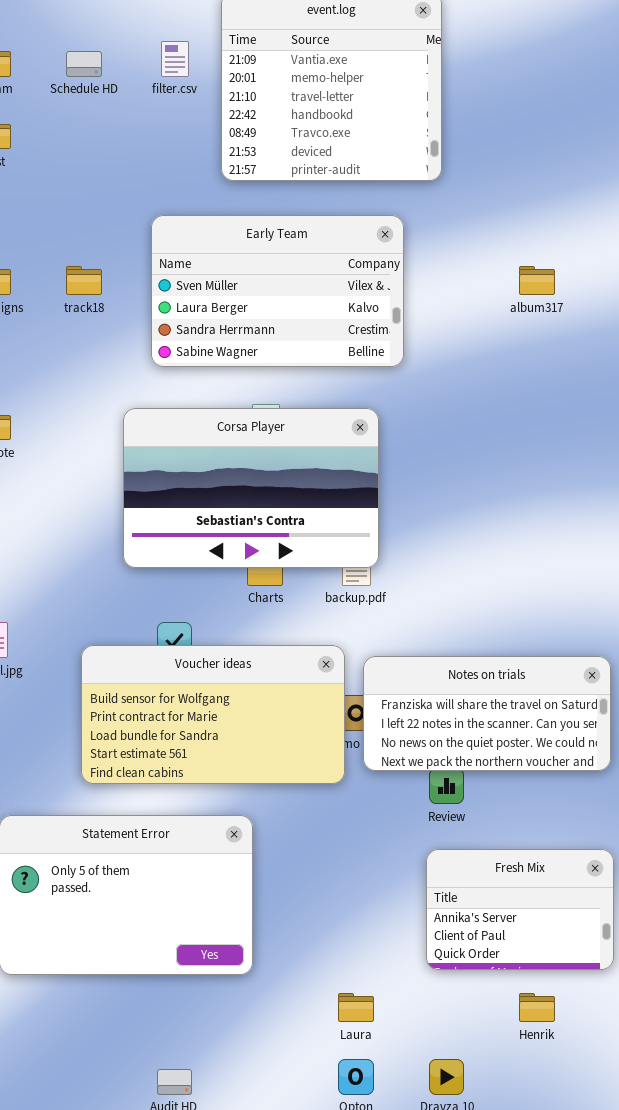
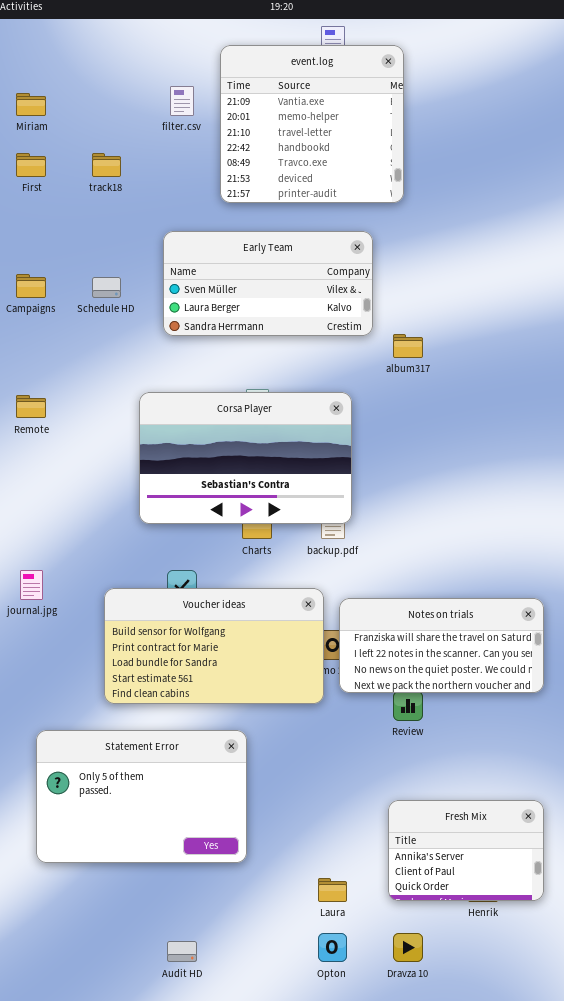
Schedule HD: [66,51,102,77] -> [92,277,121,298], moved
Early Team: [151,215,404,367] -> [163,231,373,336], resized
track18: [66,266,102,295] -> [92,153,121,177], moved
album317: [519,266,555,295] -> [393,334,423,358], moved
Fresh Mix: [426,849,614,970] -> [388,800,544,901], moved

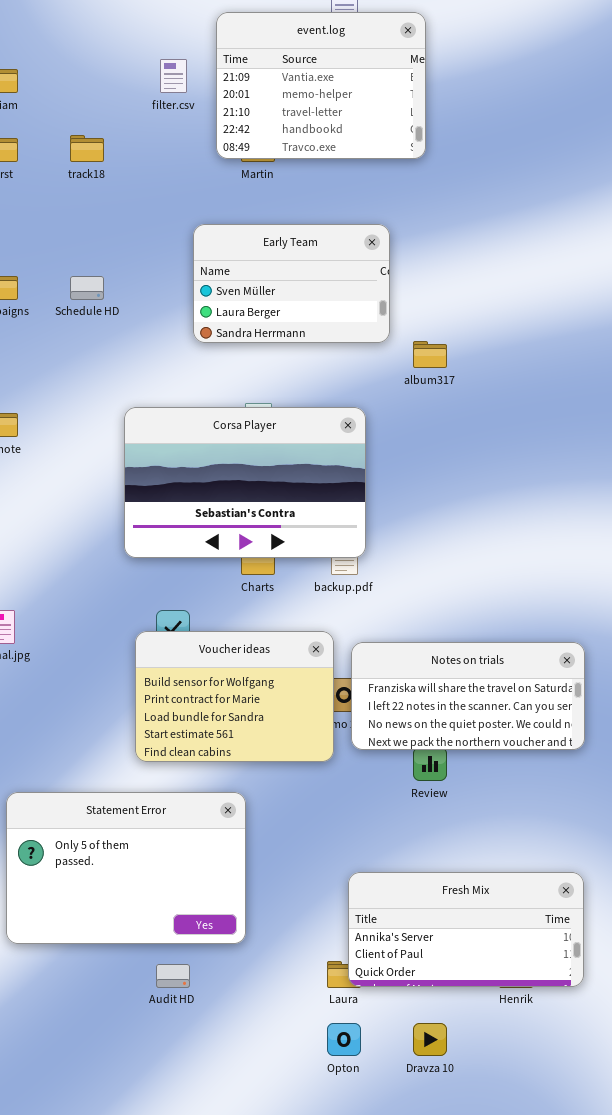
event.log: [220,45,404,203] -> [216,12,426,159], resized
Early Team: [163,231,373,336] -> [193,224,390,343], resized
Voucher ideas: [104,588,324,704] -> [135,631,334,762], resized
Fresh Mix: [388,800,544,901] -> [348,872,584,987], resized
Audit HD: [167,941,197,962] -> [156,964,190,988], moved

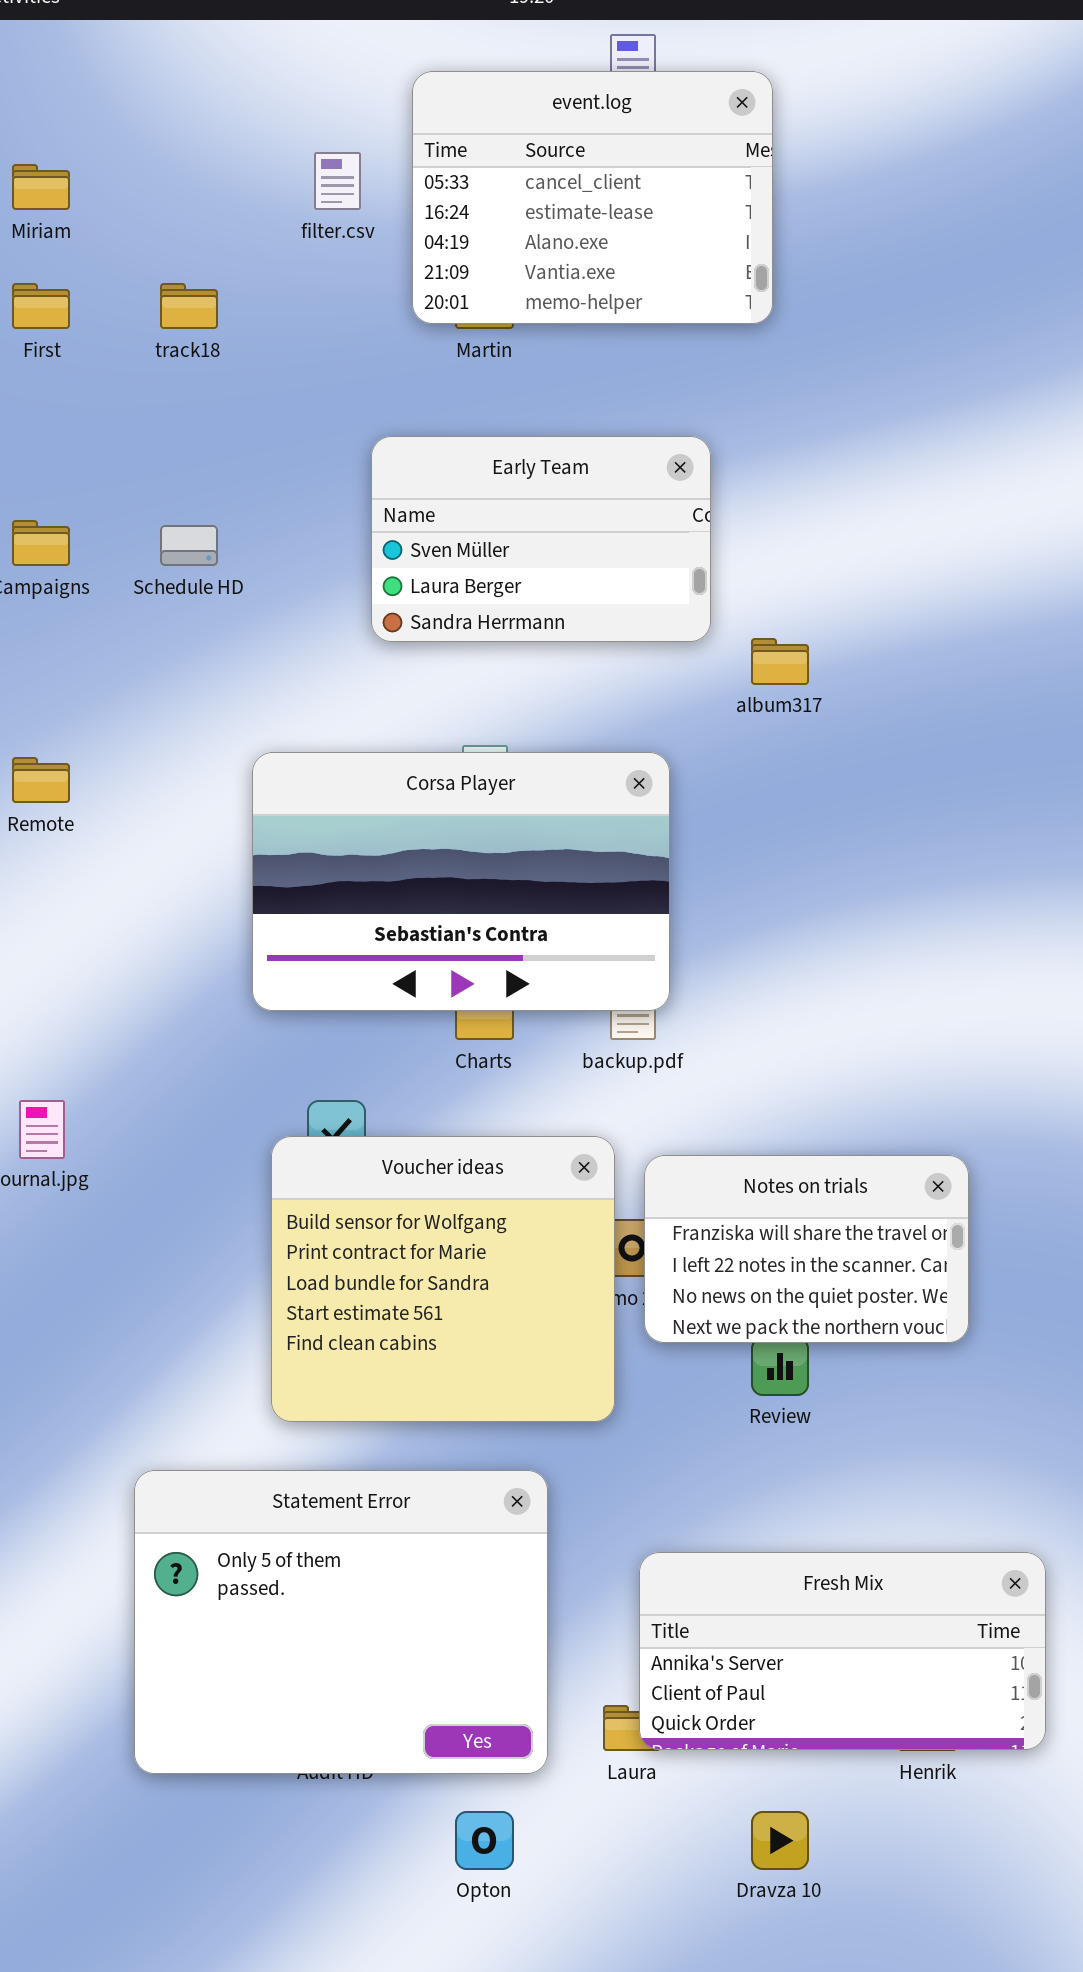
event.log: [216,12,426,159] -> [412,71,773,324], scrolled up 3 rows
Voucher ideas: [135,631,334,762] -> [271,1136,615,1422], resized
Notes on trials: [351,642,585,750] -> [644,1155,969,1343], resized
Statement Error: [6,792,246,944] -> [134,1470,548,1774], moved, resized
Opton: [327,1023,361,1056] -> [455,1811,514,1870], moved

